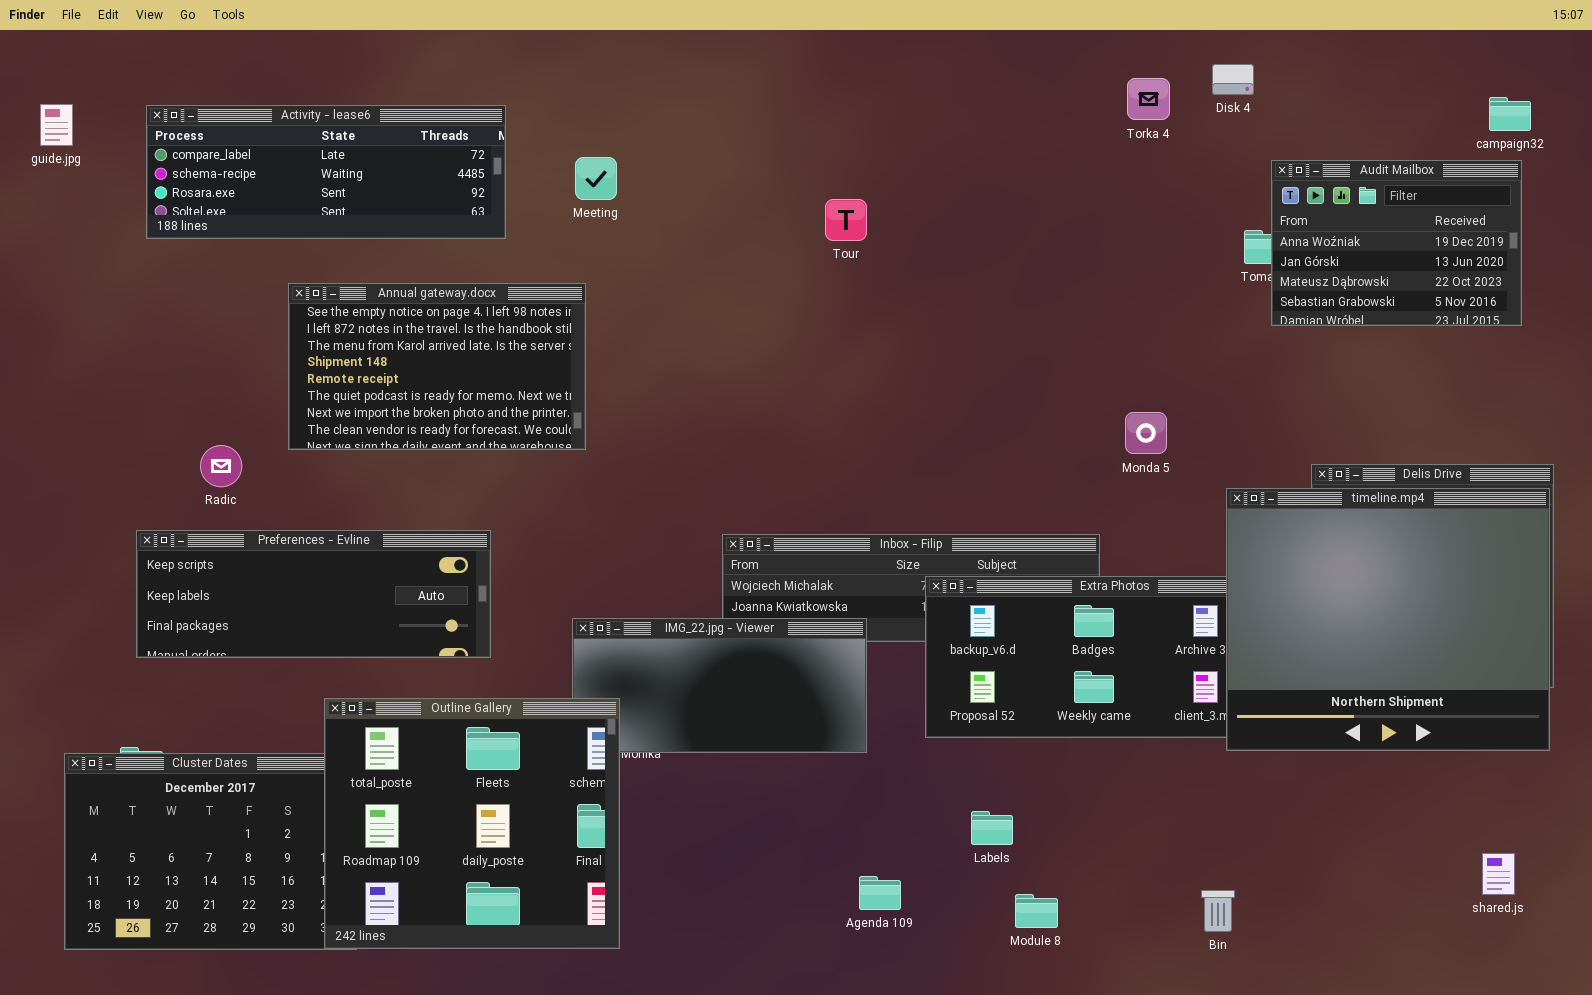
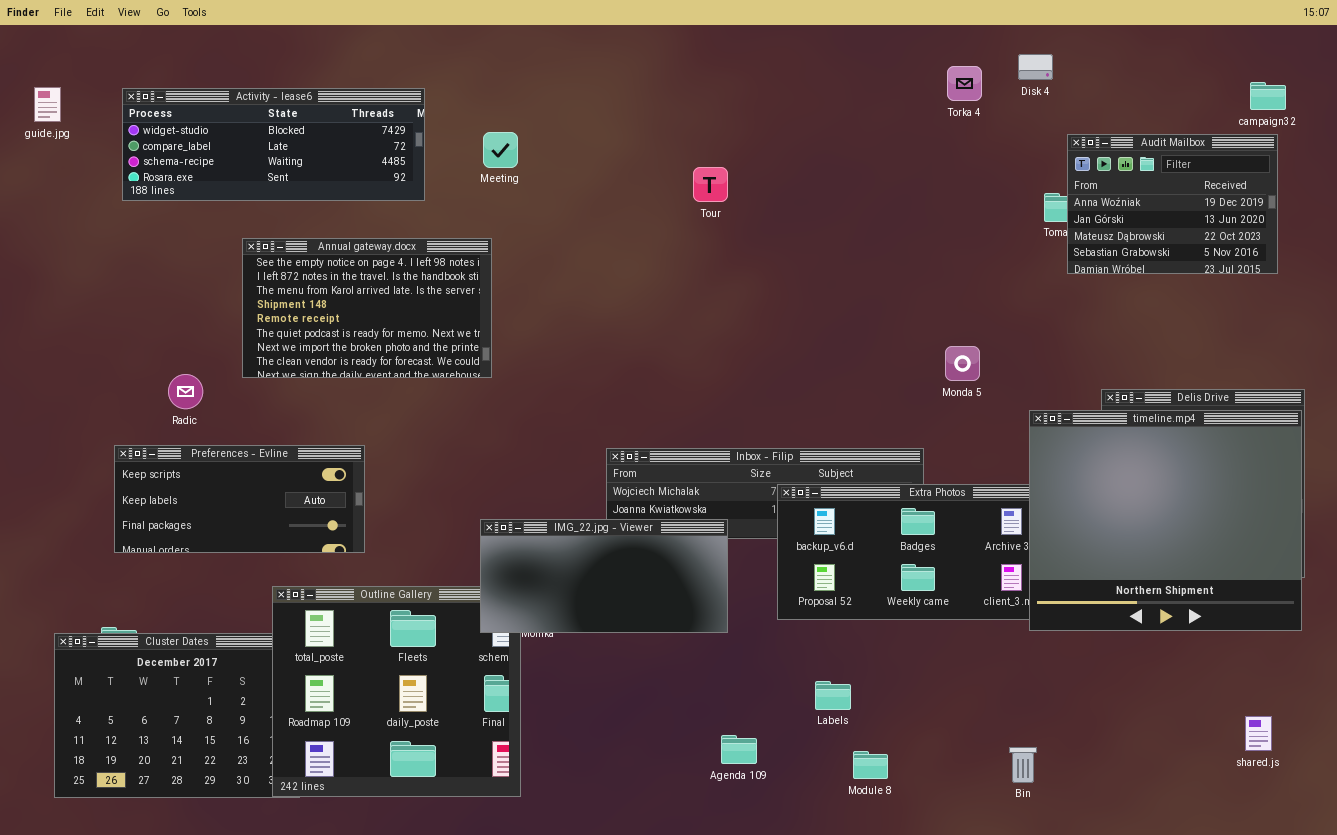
Activity - lease6: [146,105,506,239] -> [122,88,425,201], scrolled up 1 row
Preferences - Evline: [136,530,491,658] -> [114,445,365,553], resized
IMG_22.jpg - Viewer: [572,618,867,753] -> [480,519,728,633], raised

